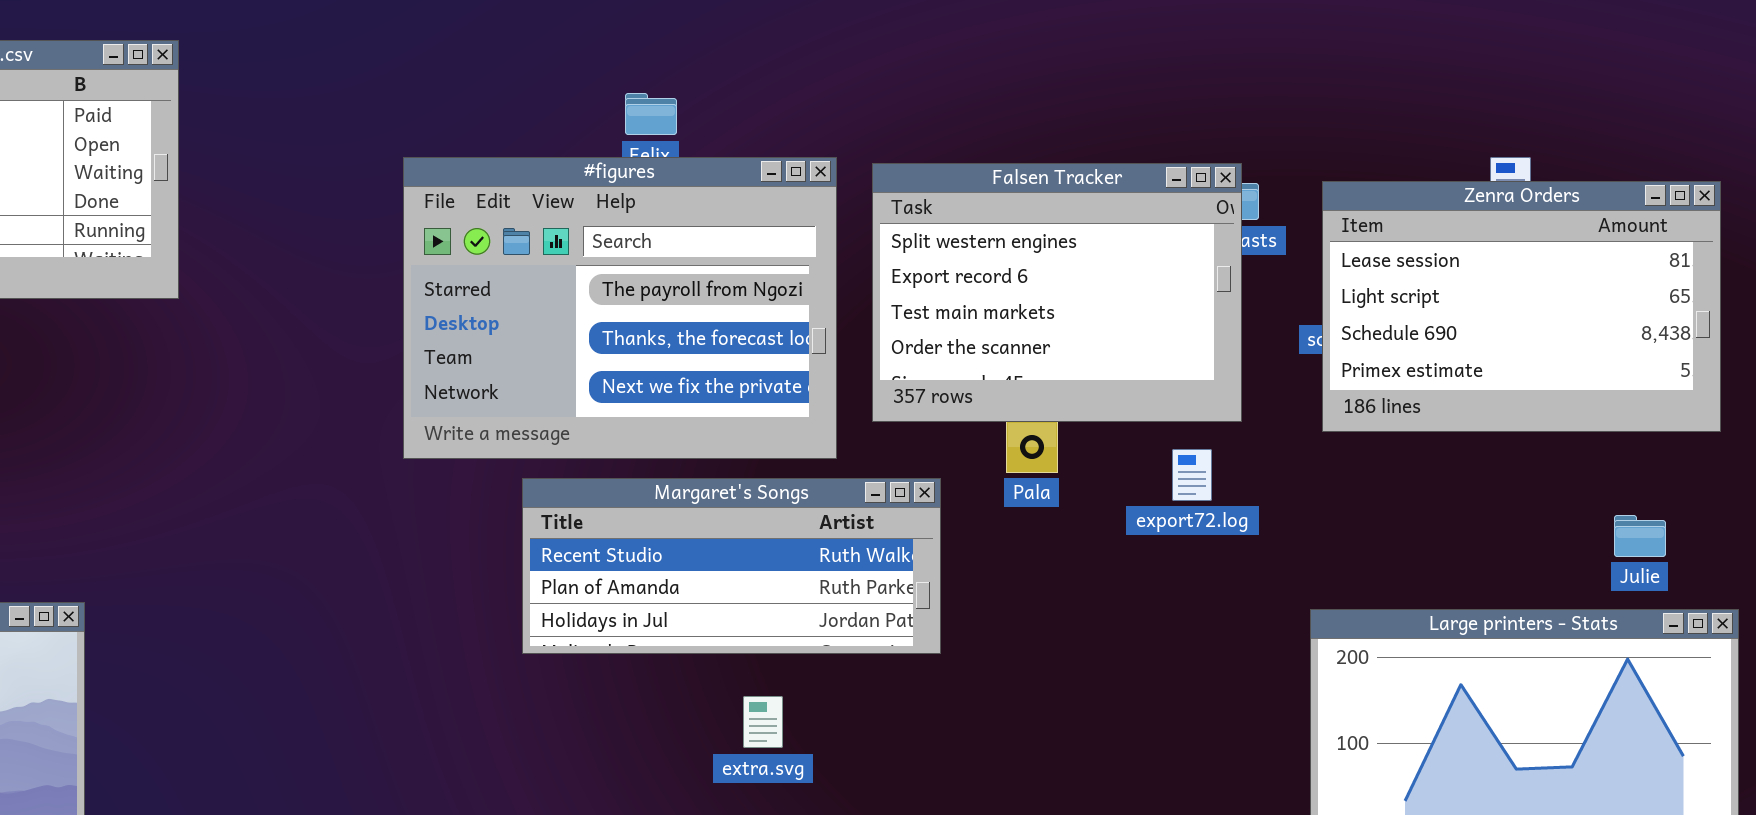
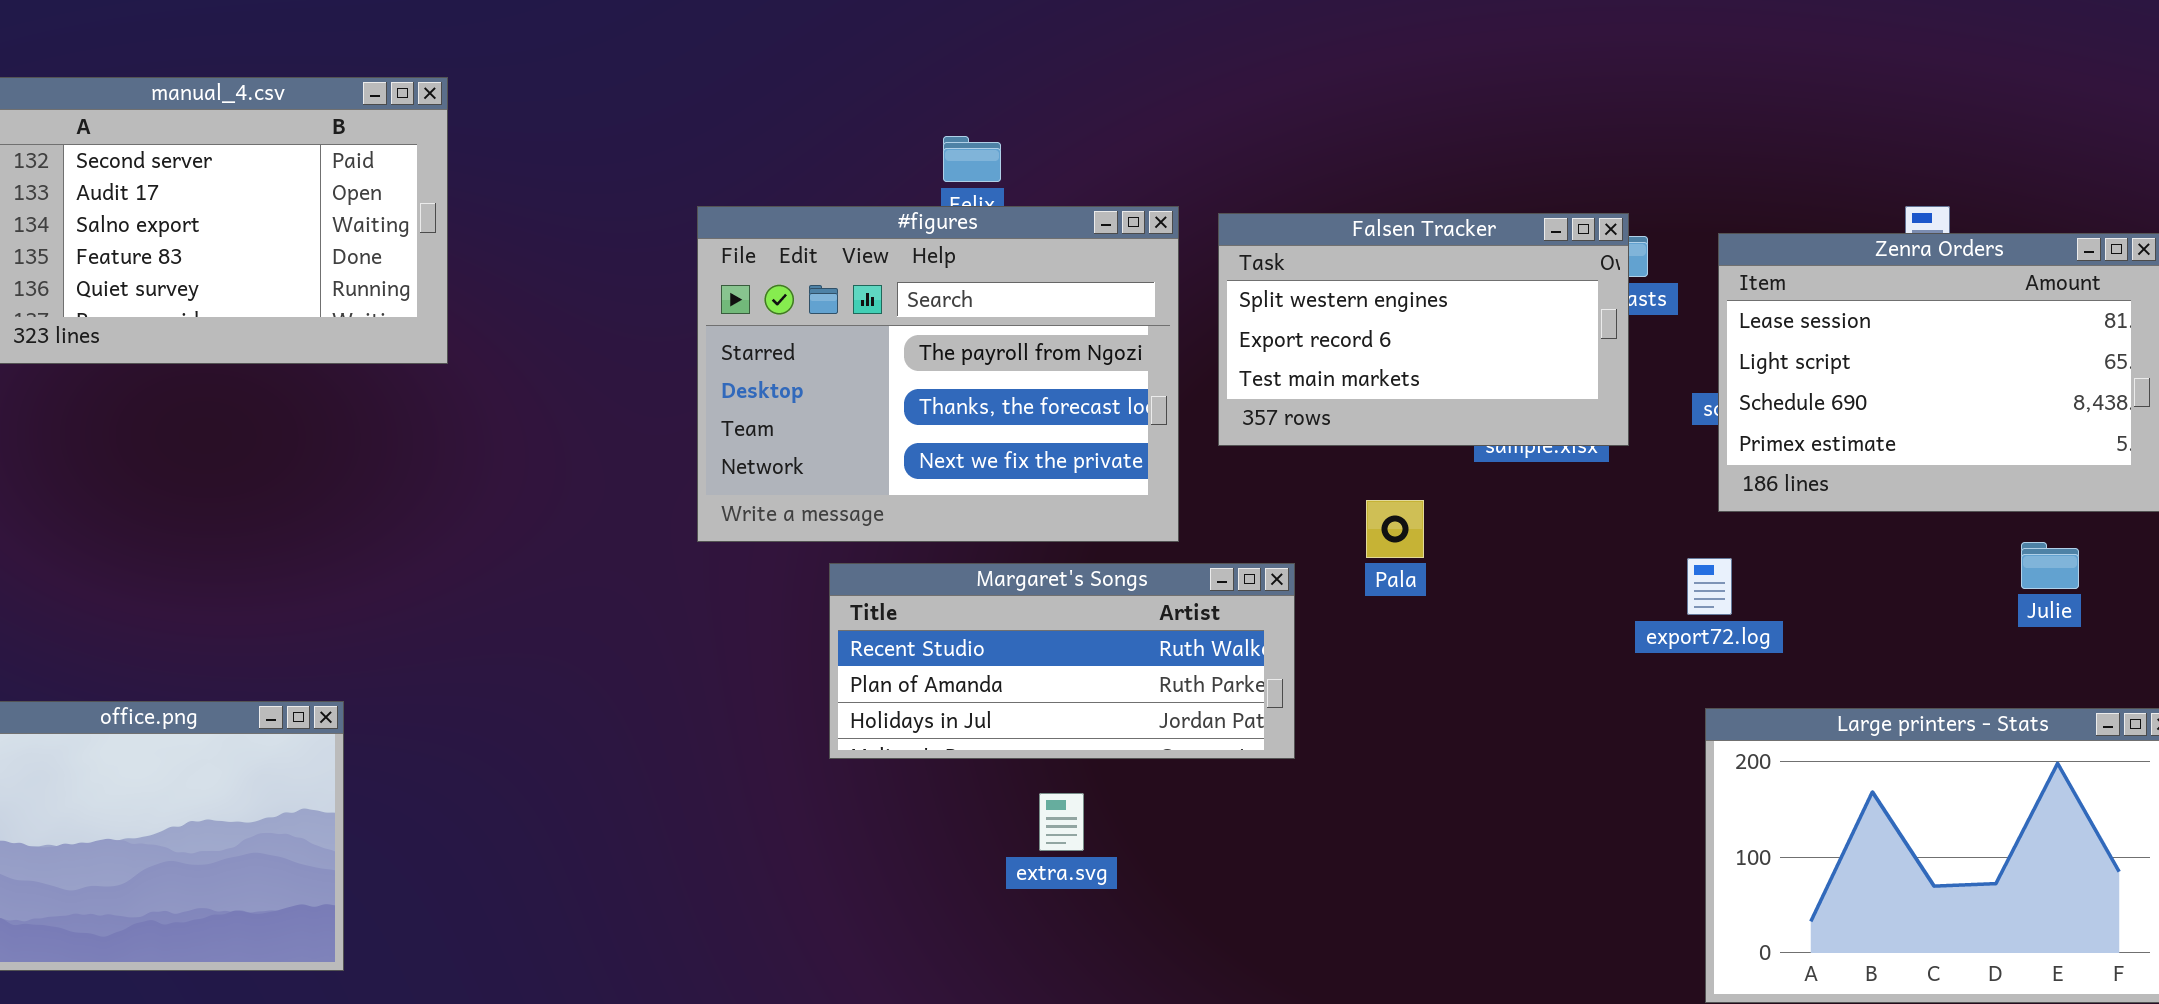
Falsen Tracker: [872,163,1242,422] -> [1218,213,1629,446], resized
export72.log: [1172,449,1212,501] -> [1687,558,1732,615], moved
Julie: [1614,515,1666,557] -> [2021,542,2079,589], moved
extra.svg: [743,696,783,748] -> [1039,793,1084,851], moved

